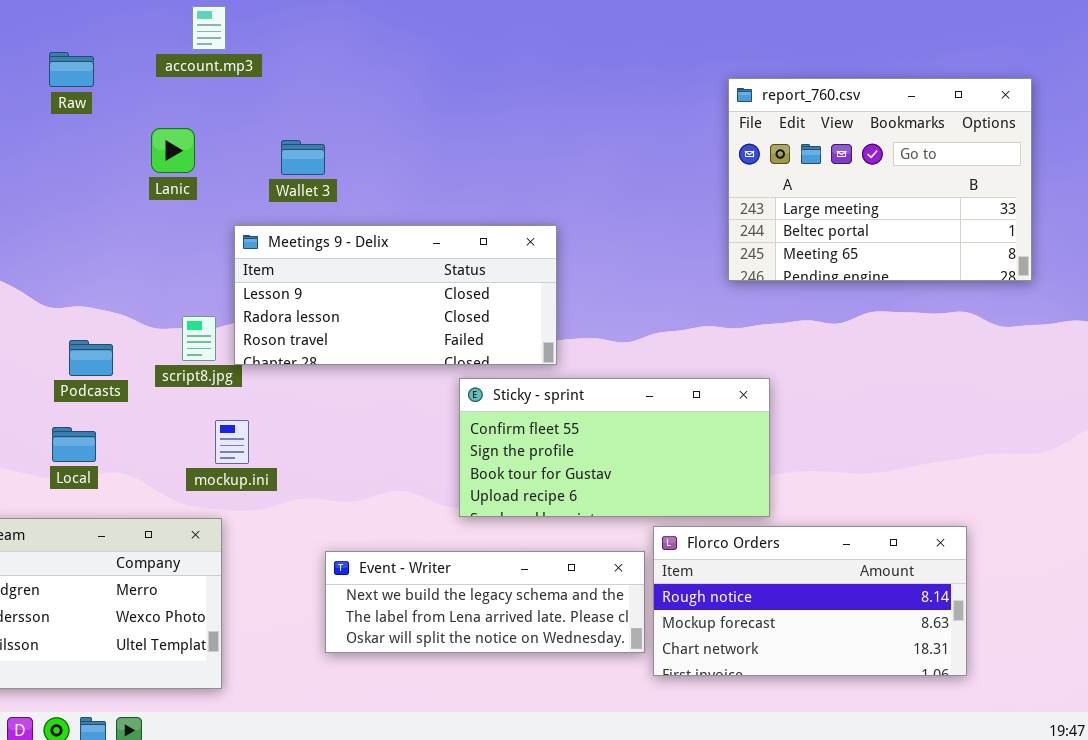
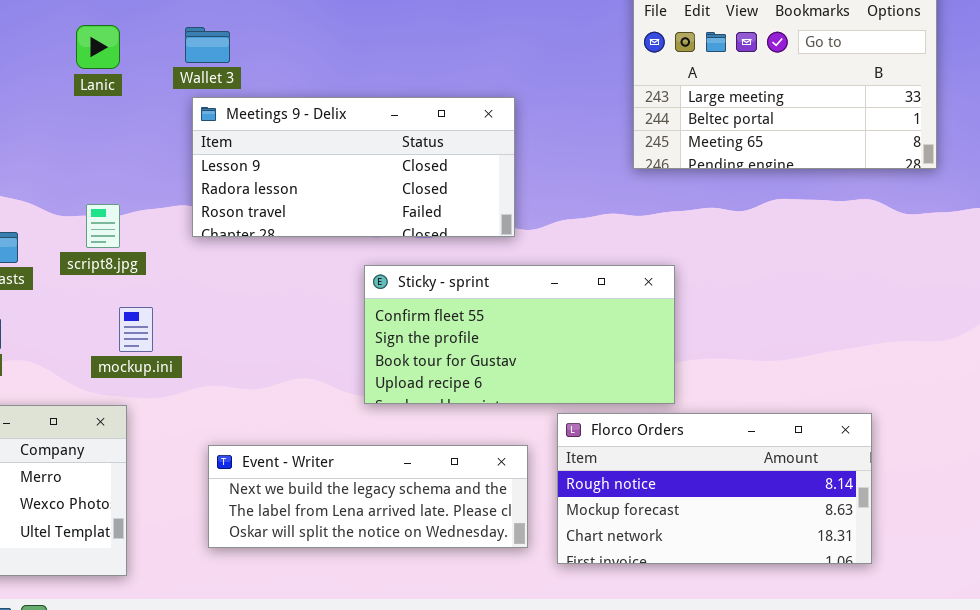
Lanic: [151,128,195,173] -> [76,25,120,69], moved
Meetings 9 - Delix: [234,225,557,365] -> [192,97,515,237], moved
Event - Writer: [325,551,645,653] -> [208,445,528,548], moved

